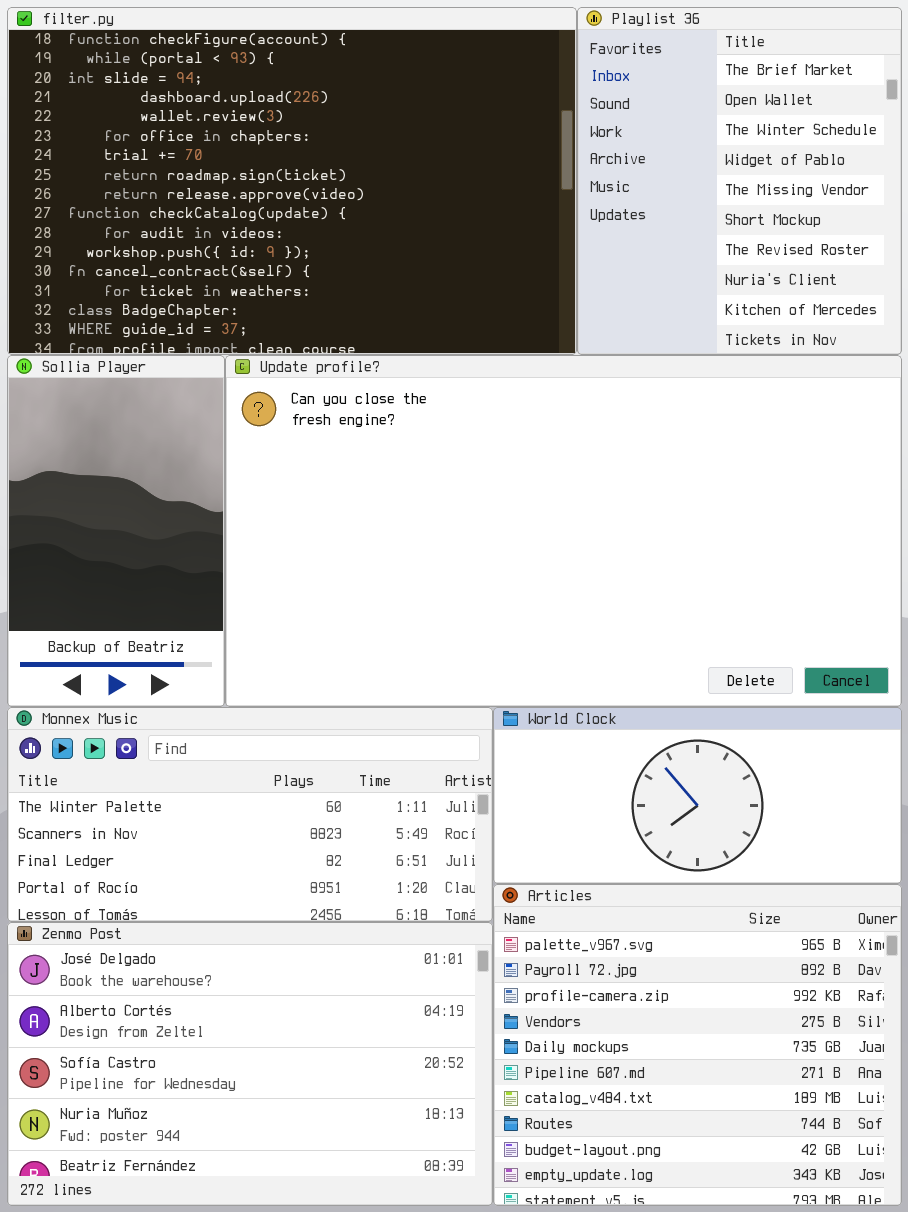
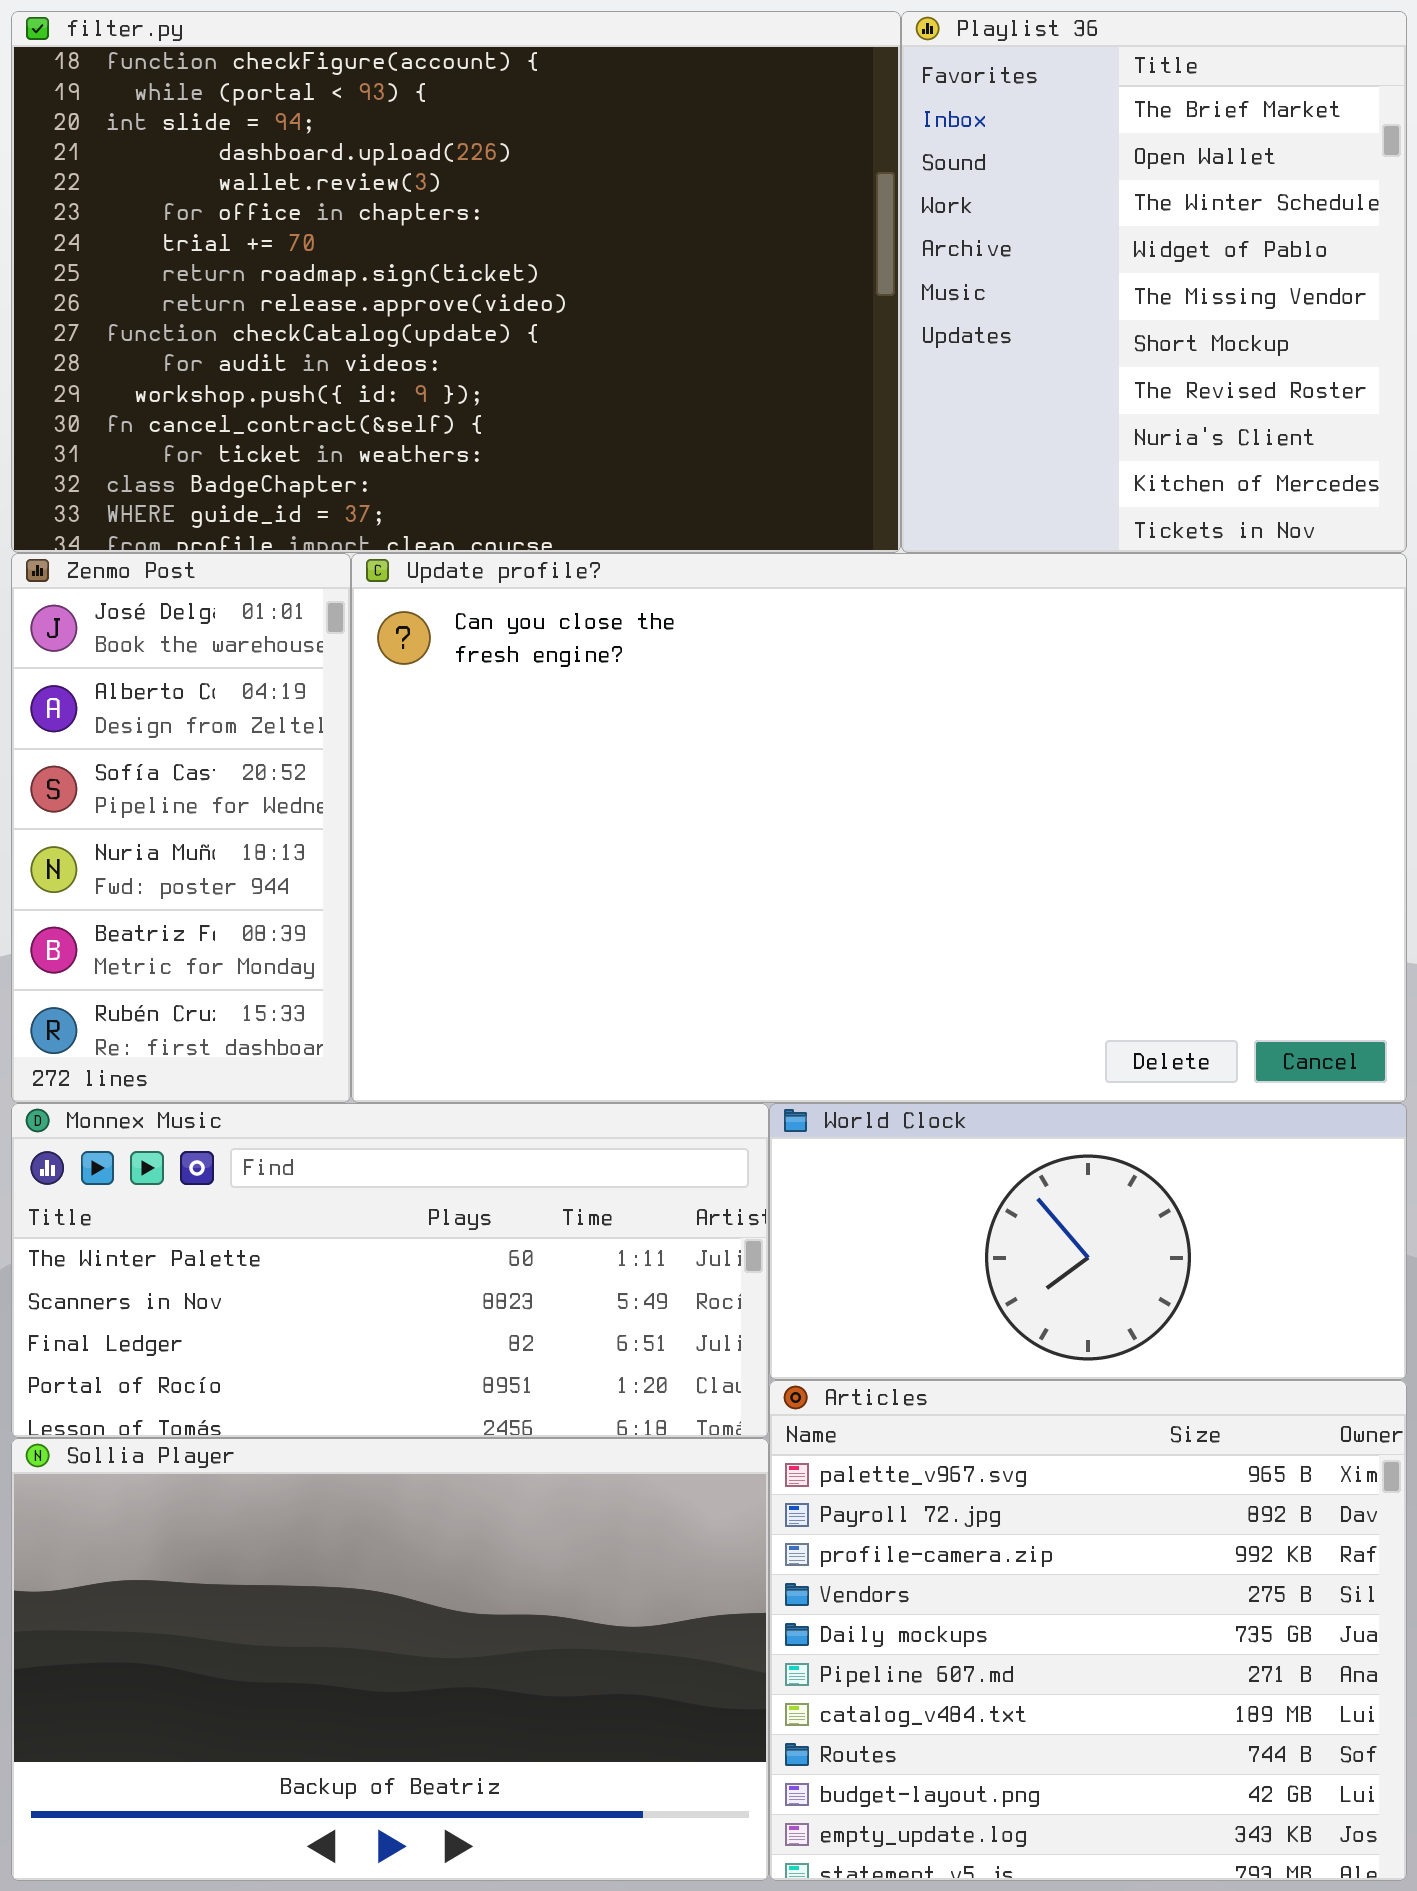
Sollia Player: [7,355,225,707] -> [11,1438,769,1881], moved, resized
Zenmo Post: [7,922,493,1206] -> [11,553,351,1103], moved, resized

